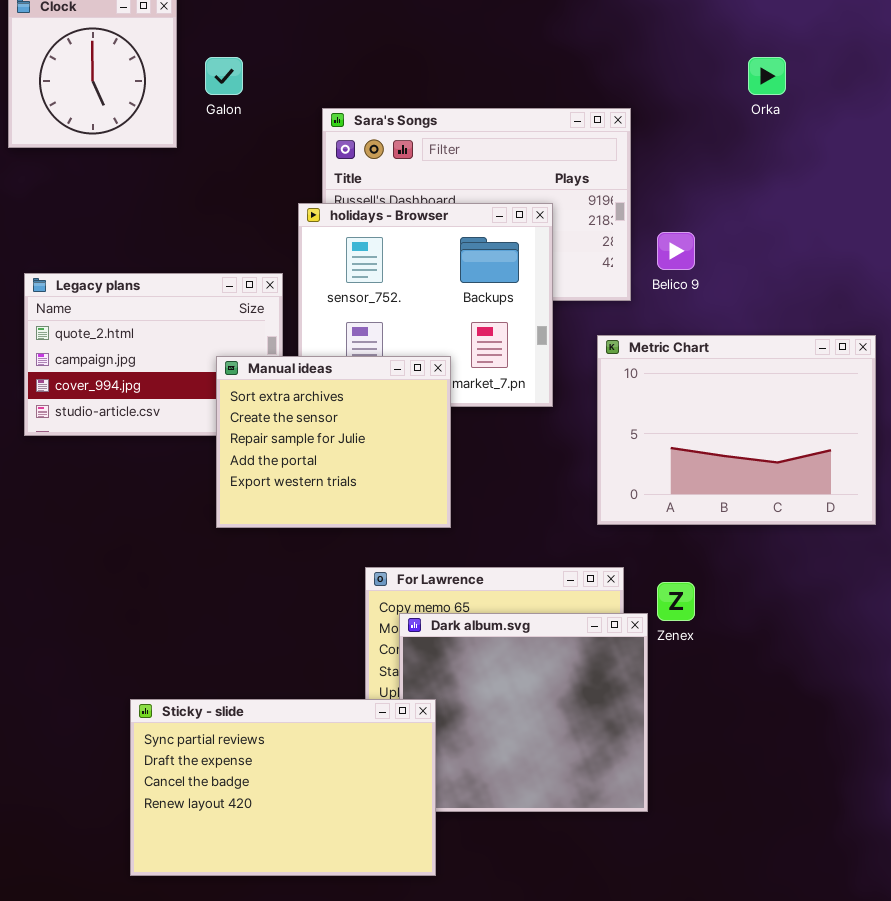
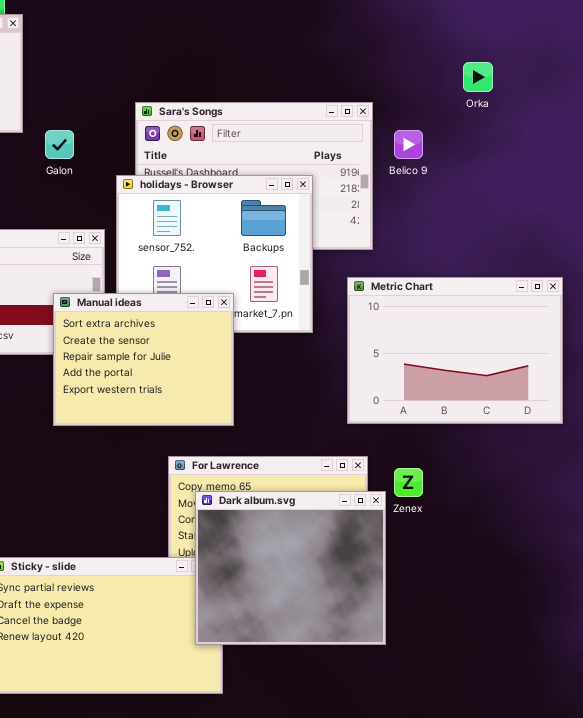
Galon: [205,57,243,95] -> [45,130,74,159], moved
Belico 9: [657,232,695,270] -> [394,130,423,159], moved
Dark album.svg: [399,613,648,812] -> [195,491,386,645], raised

